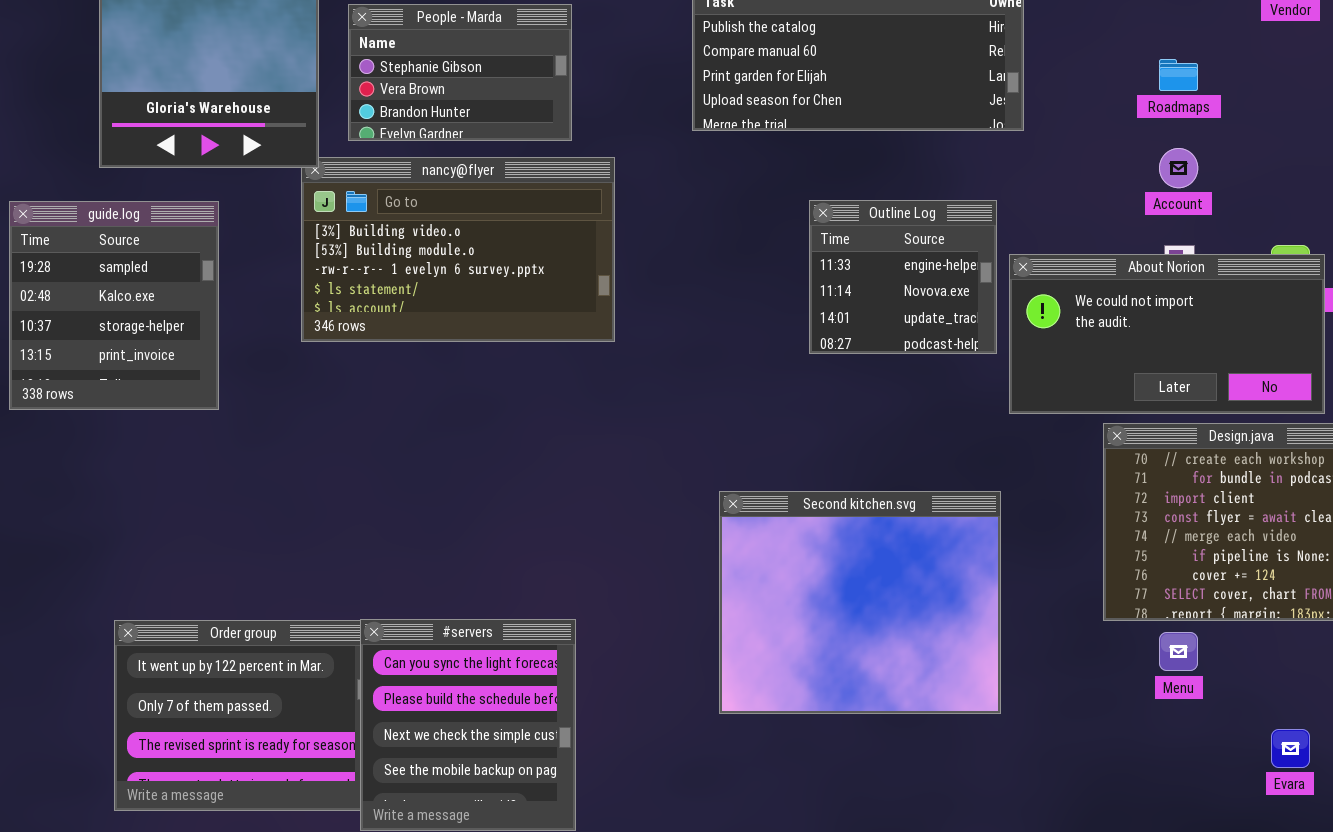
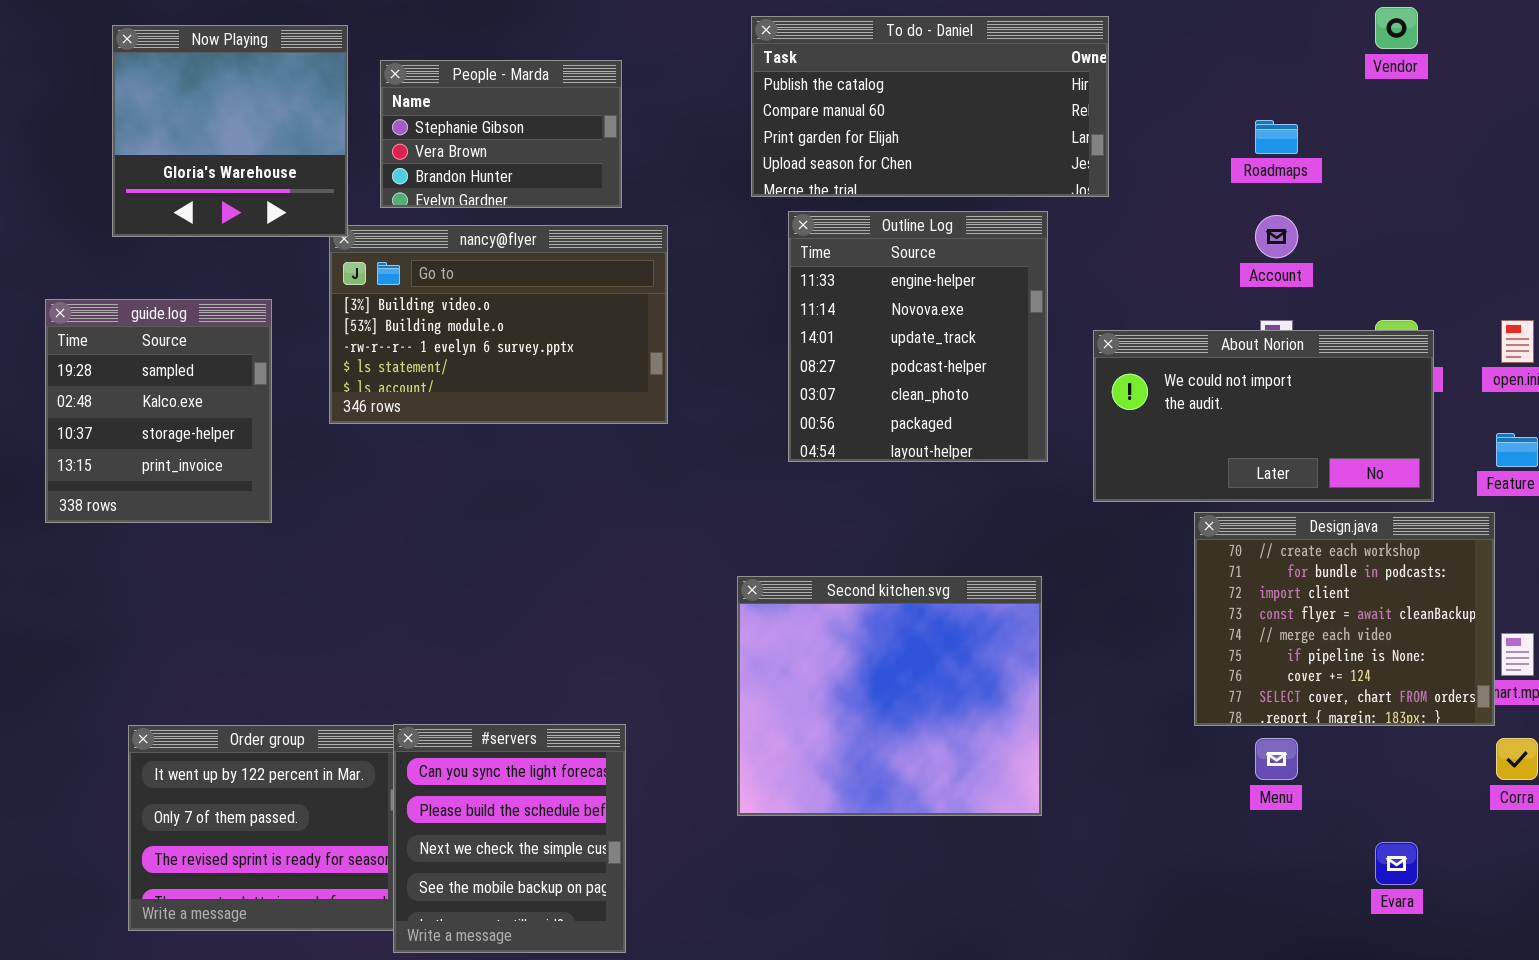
Outline Log: [809,200,997,354] -> [788,211,1048,462], moved, resized
guide.log: [9,201,219,410] -> [45,299,272,523], moved
Second kitchen.svg: [719,491,1001,714] -> [737,576,1042,816], moved

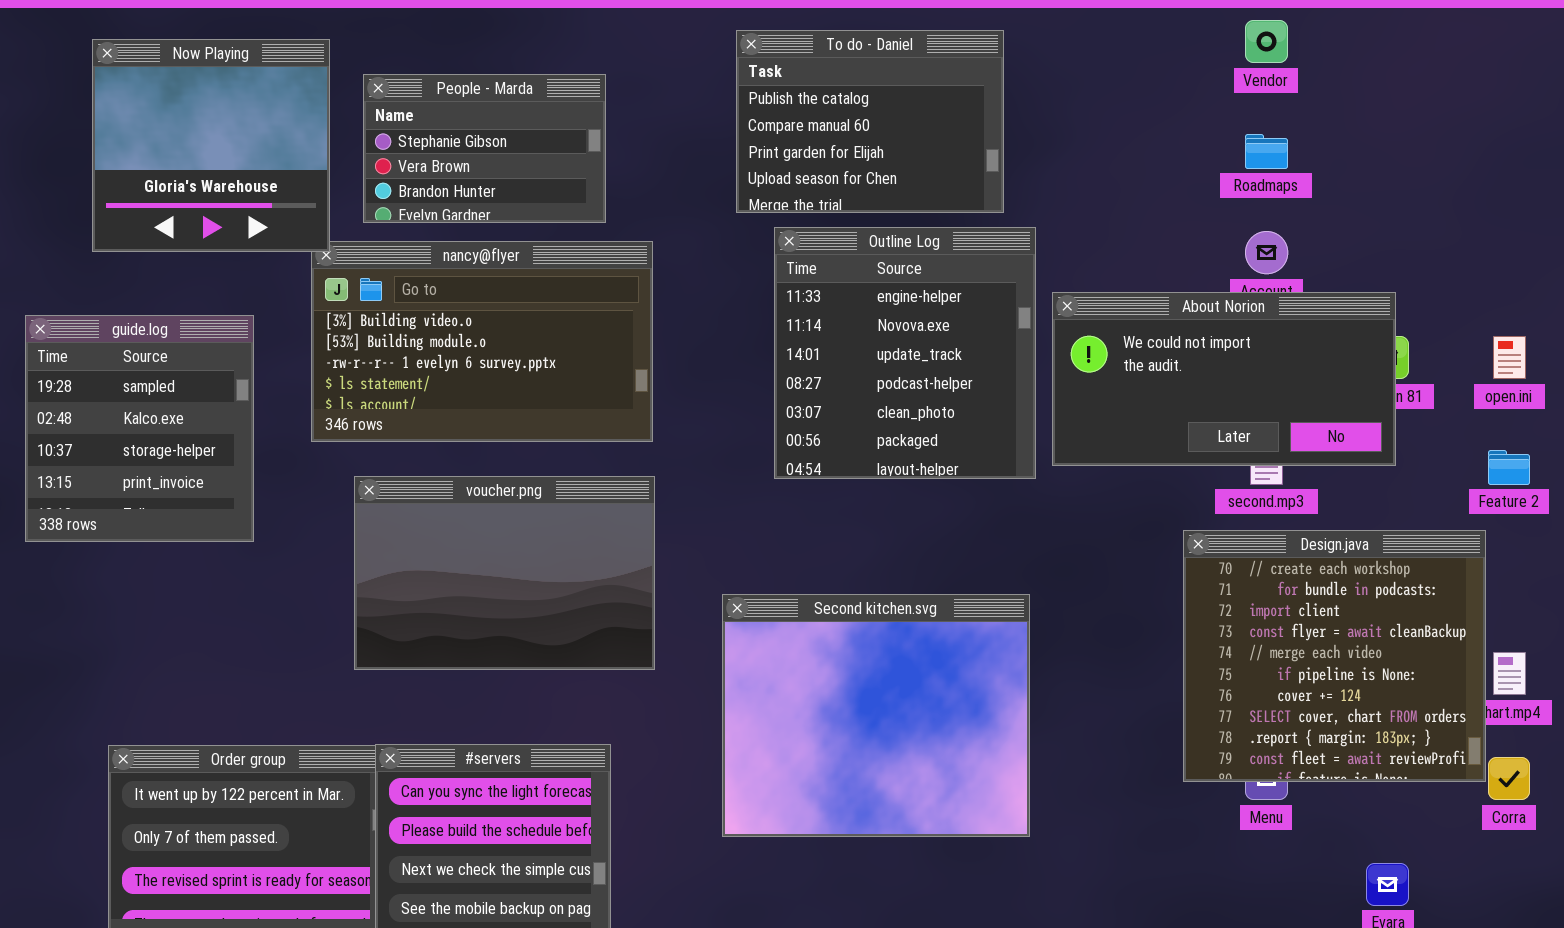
Vendor: [1375,7,1418,49] -> [1245,20,1288,63], moved
To do - Daniel: [751,16,1109,197] -> [736,30,1004,213], resized
About Norion: [1093,330,1434,502] -> [1052,292,1396,466], moved
voucher.png: none -> [354,476,655,670], opened
Design.java: [1194,512,1495,726] -> [1183,530,1486,782], resized

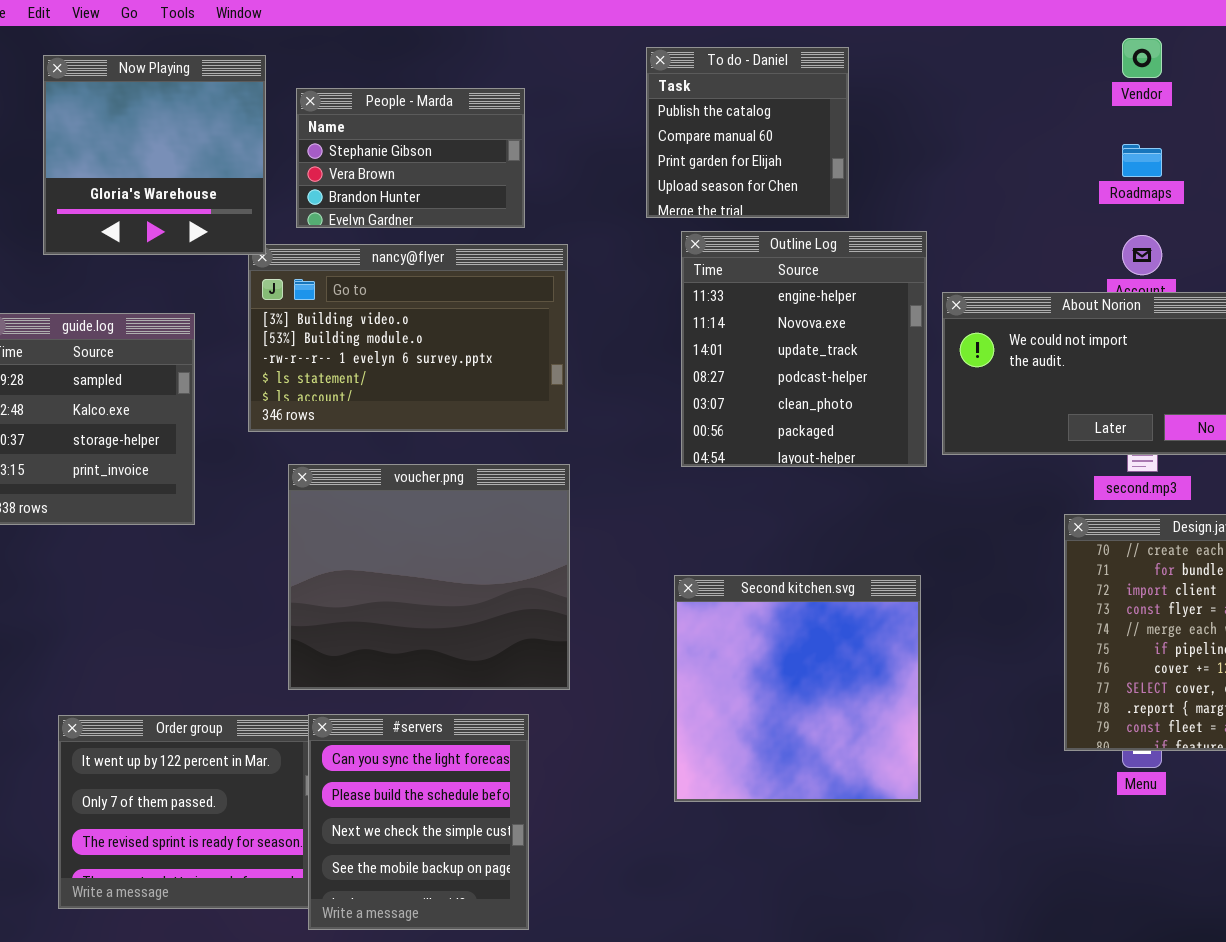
To do - Daniel: [736,30,1004,213] -> [646,47,849,218], resized
voucher.png: [354,476,655,670] -> [288,464,570,690], resized
Second kitchen.svg: [722,594,1030,837] -> [674,575,921,802], resized

